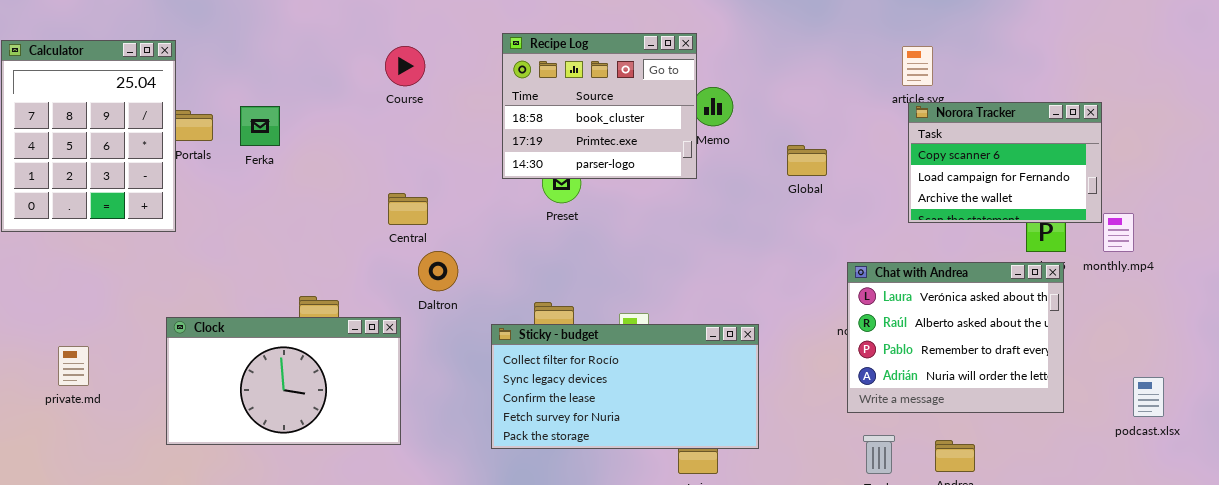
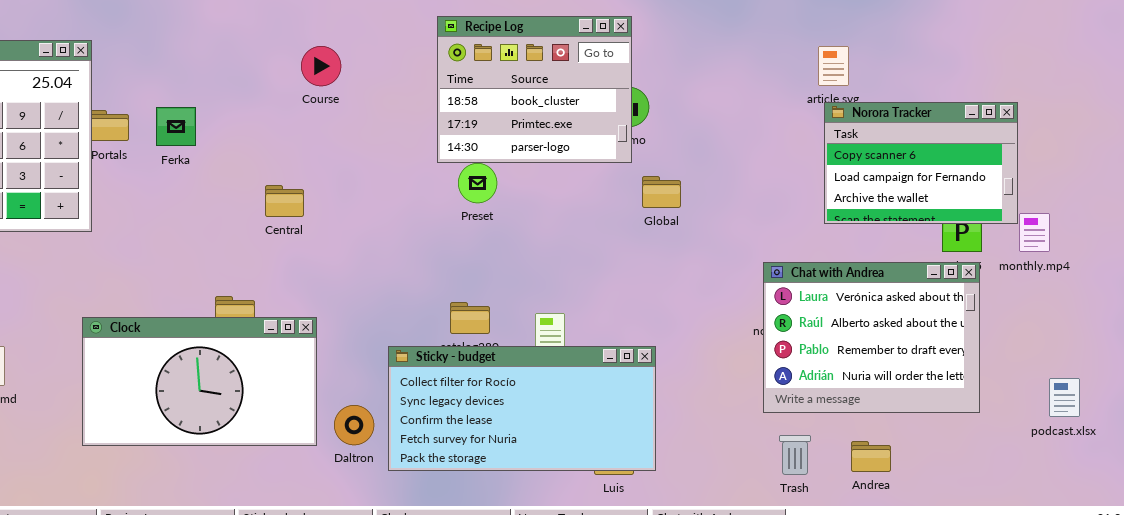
Recipe Log: [502,33,697,179] -> [437,16,632,163], moved
Global: [787,145,827,176] -> [642,176,681,208], moved
Central: [388,193,428,225] -> [265,185,304,217], moved
Daltron: [418,251,458,291] -> [334,405,374,445], moved
Sticky - budget: [491,324,759,449] -> [388,346,656,471], moved

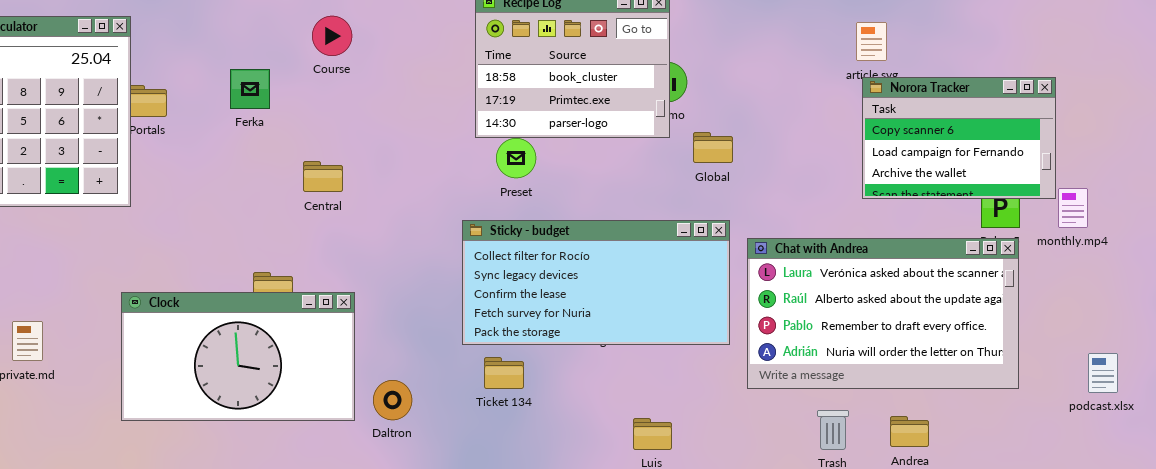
Course: [301,46,341,86] -> [312,16,352,56], moved
Ferka: [156,107,196,146] -> [230,69,270,109], moved
Global: [642,176,681,208] -> [693,132,733,163], moved
Chat with Andrea: [763,262,980,413] -> [747,238,1019,389], resized
Sticky - budget: [388,346,656,471] -> [462,220,730,345], moved

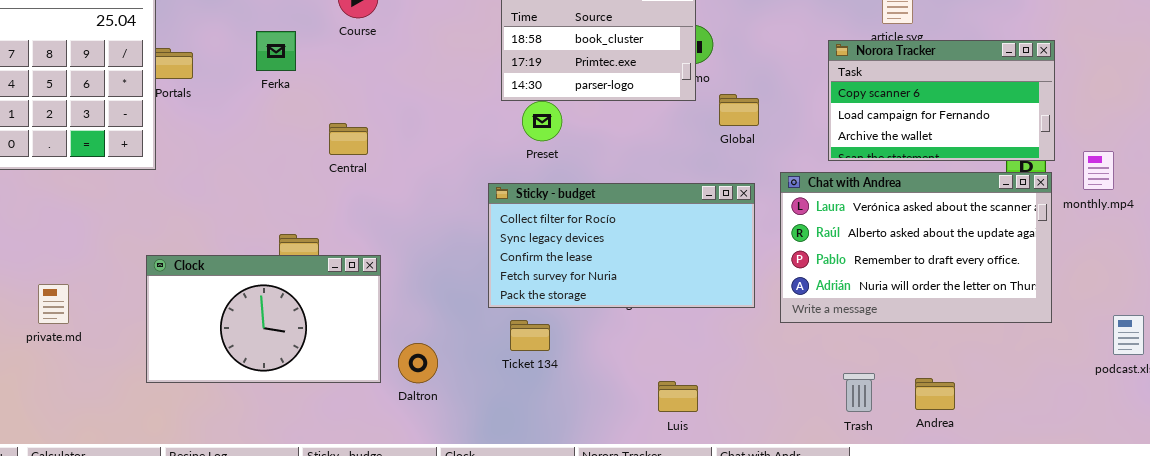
Norora Tracker: [862,77,1056,199] -> [828,40,1055,161], moved, resized
Chat with Andrea: [747,238,1019,389] -> [780,172,1052,323], moved

